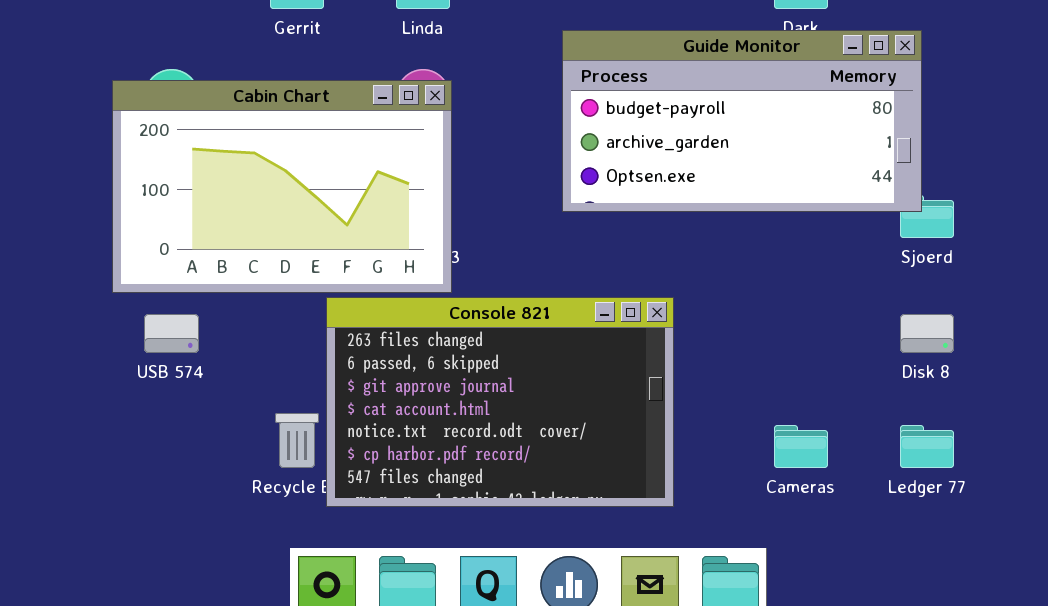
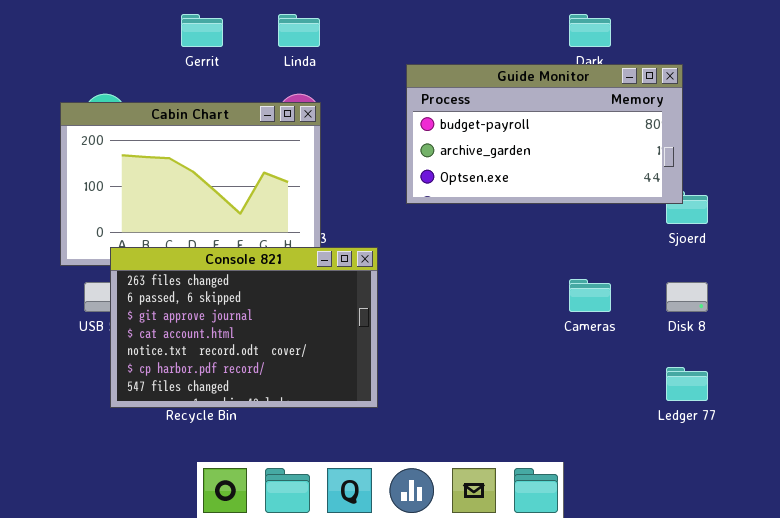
Console 821: [326,297,674,507] -> [110,247,378,408], moved
Cameras: [774,425,828,468] -> [569,279,611,312], moved

